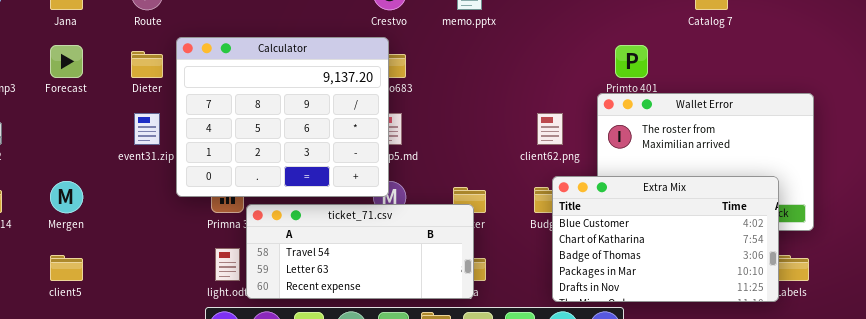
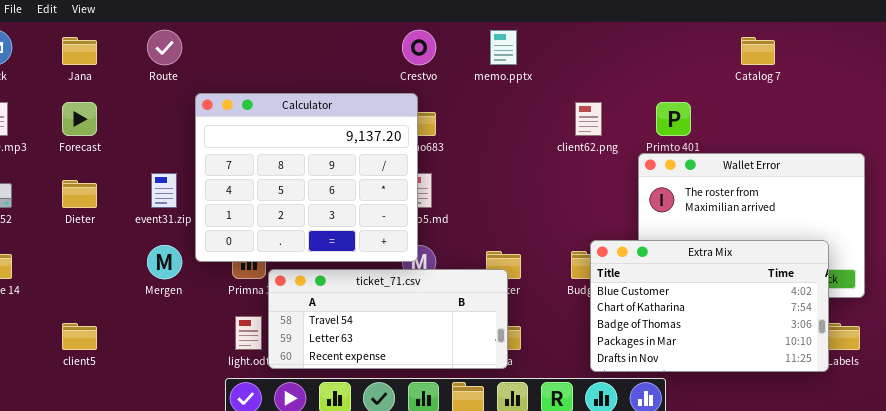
Dieter: [131,51,163,78] -> [62,180,97,208], moved
client62.png: [537,113,563,145] -> [575,102,602,136], moved
Mergen: [50,181,83,213] -> [147,245,182,279], moved

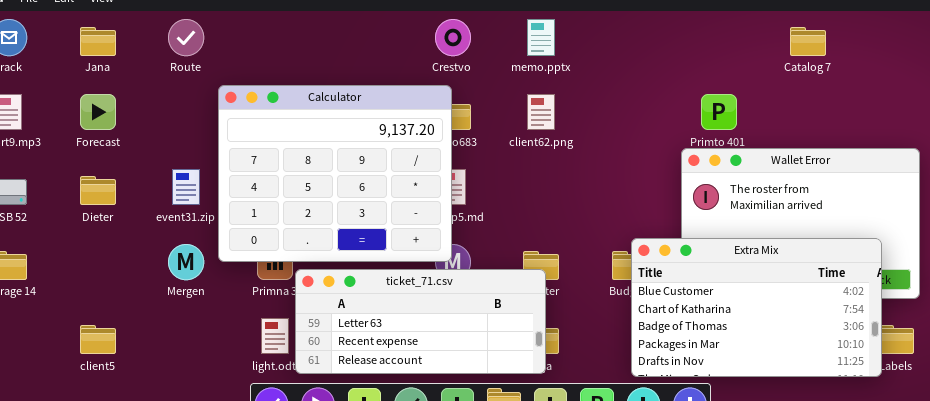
client62.png: [575,102,602,136] -> [527,94,555,130], moved
ticket_71.csv: [268,269,508,369] -> [295,269,546,374], scrolled down 1 row

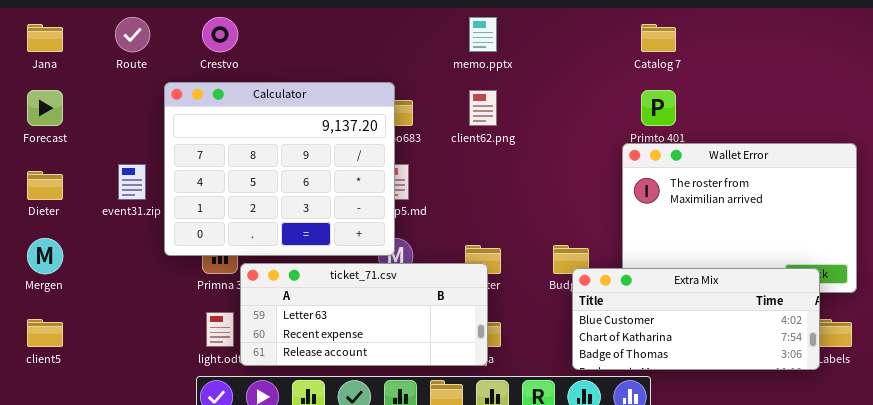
Crestvo: [435,19,471,56] -> [202,17,238,52], moved
Catalog 7: [790,27,826,56] -> [641,24,676,52], moved
Extra Mix: [631,238,882,377] -> [572,268,820,370], resized
Mergen: [168,244,204,280] -> [27,238,63,274], moved

